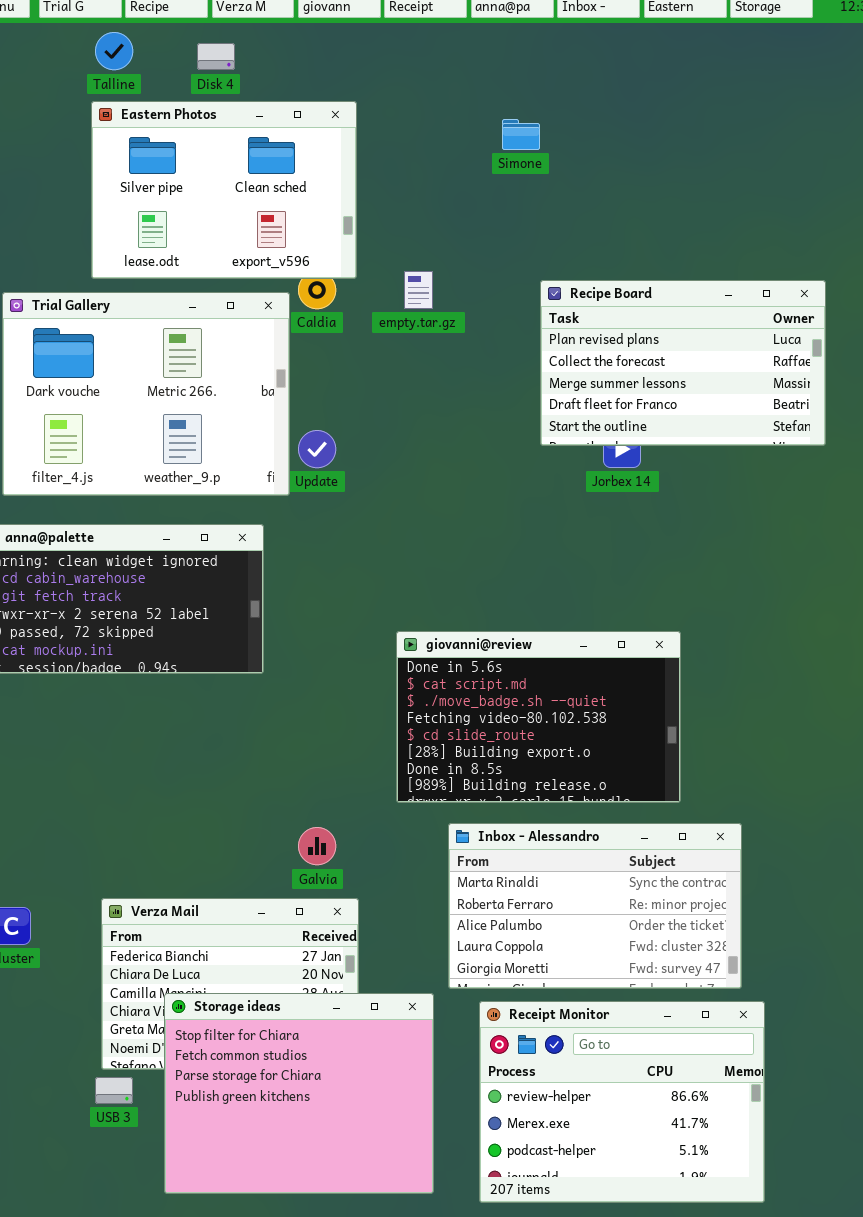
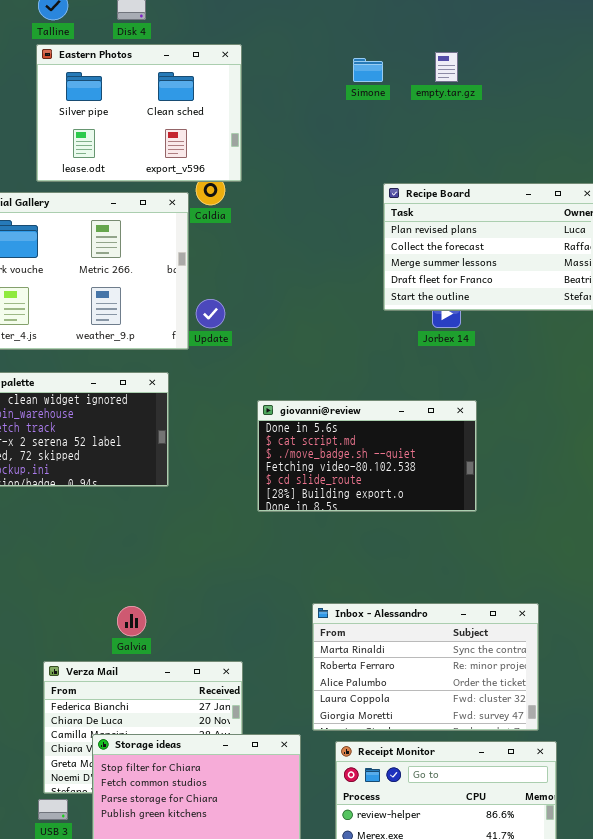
empty.tar.gz: [404,271,433,309] -> [435,52,458,82], moved
giovanni@review: [396,631,681,803] -> [257,400,477,512], moved, resized
Galvia: [298,827,336,865] -> [117,606,146,636], moved

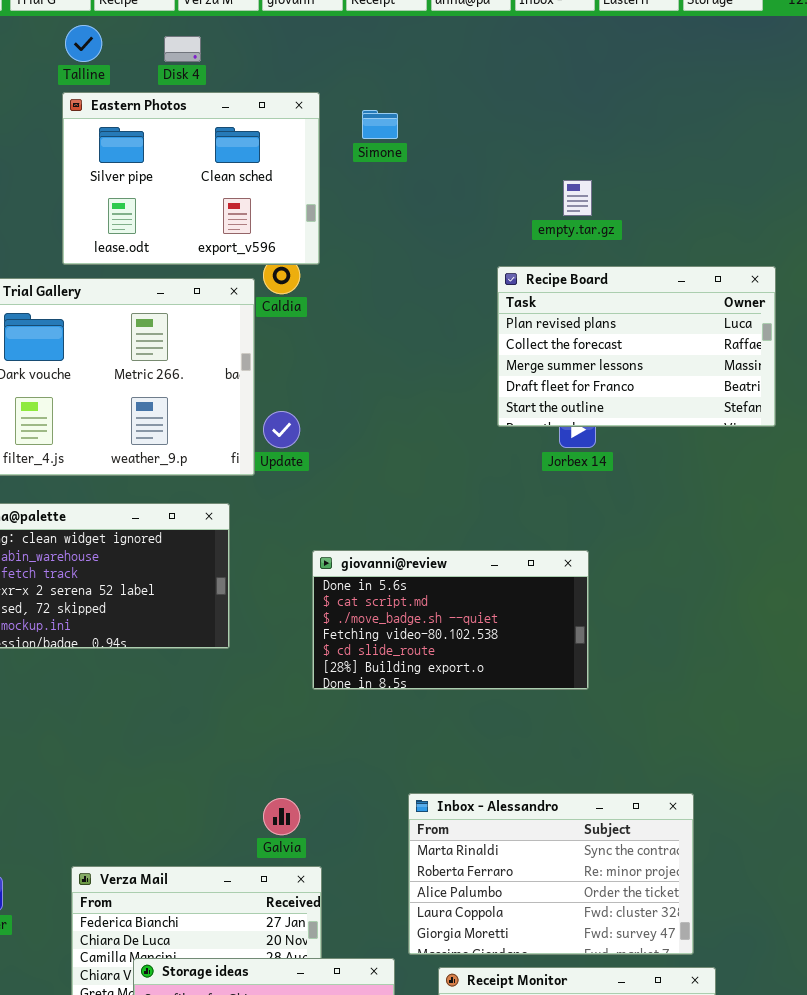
empty.tar.gz: [435,52,458,82] -> [563,180,592,216], moved
Simone: [353,58,383,82] -> [362,110,398,139], moved
giovanni@review: [257,400,477,512] -> [312,550,589,690], moved
Galvia: [117,606,146,636] -> [263,798,300,835], moved

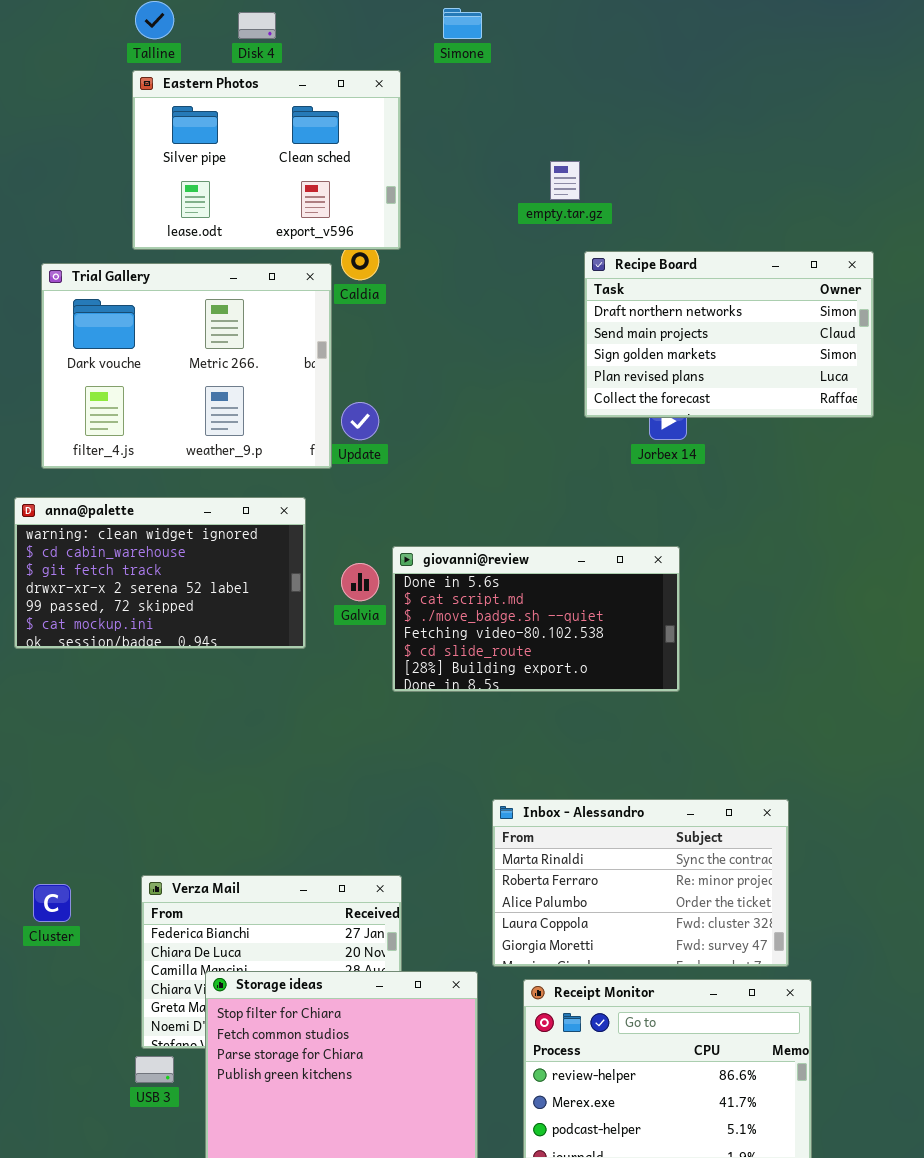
Simone: [362,110,398,139] -> [443,8,482,39], moved
empty.tar.gz: [563,180,592,216] -> [550,161,580,200], moved
Recipe Board: [497,266,776,427] -> [584,251,874,418], scrolled up 3 rows
Galvia: [263,798,300,835] -> [341,563,379,601], moved

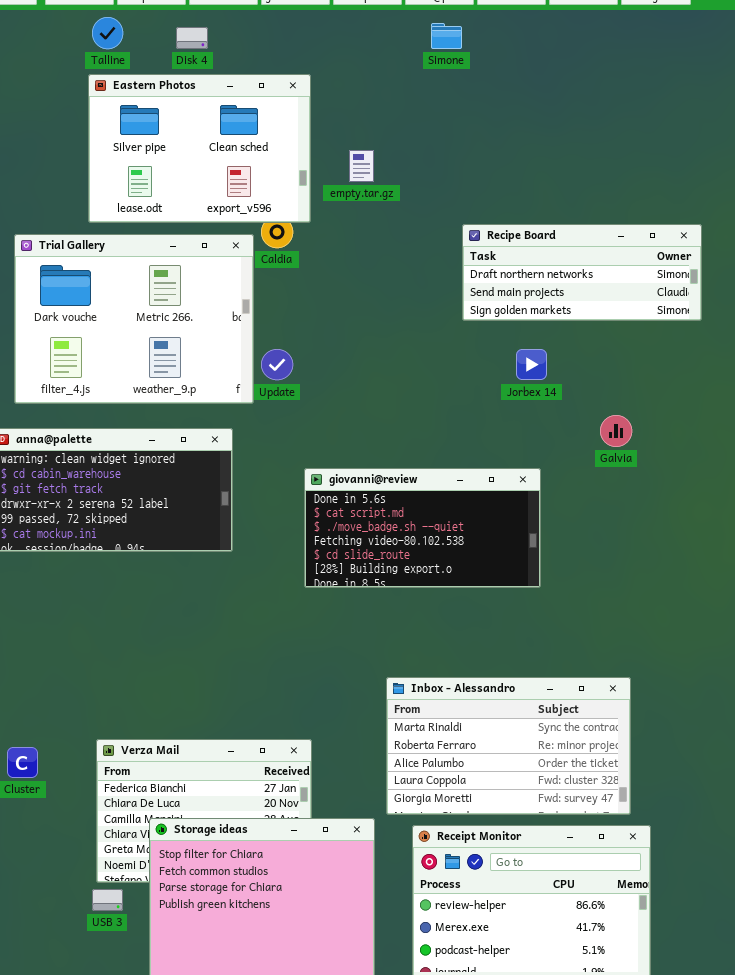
Simone: [443,8,482,39] -> [431,23,462,49], moved
empty.tar.gz: [550,161,580,200] -> [349,150,374,182], moved
Recipe Board: [584,251,874,418] -> [462,224,702,321], resized
Galvia: [341,563,379,601] -> [600,415,632,447], moved

